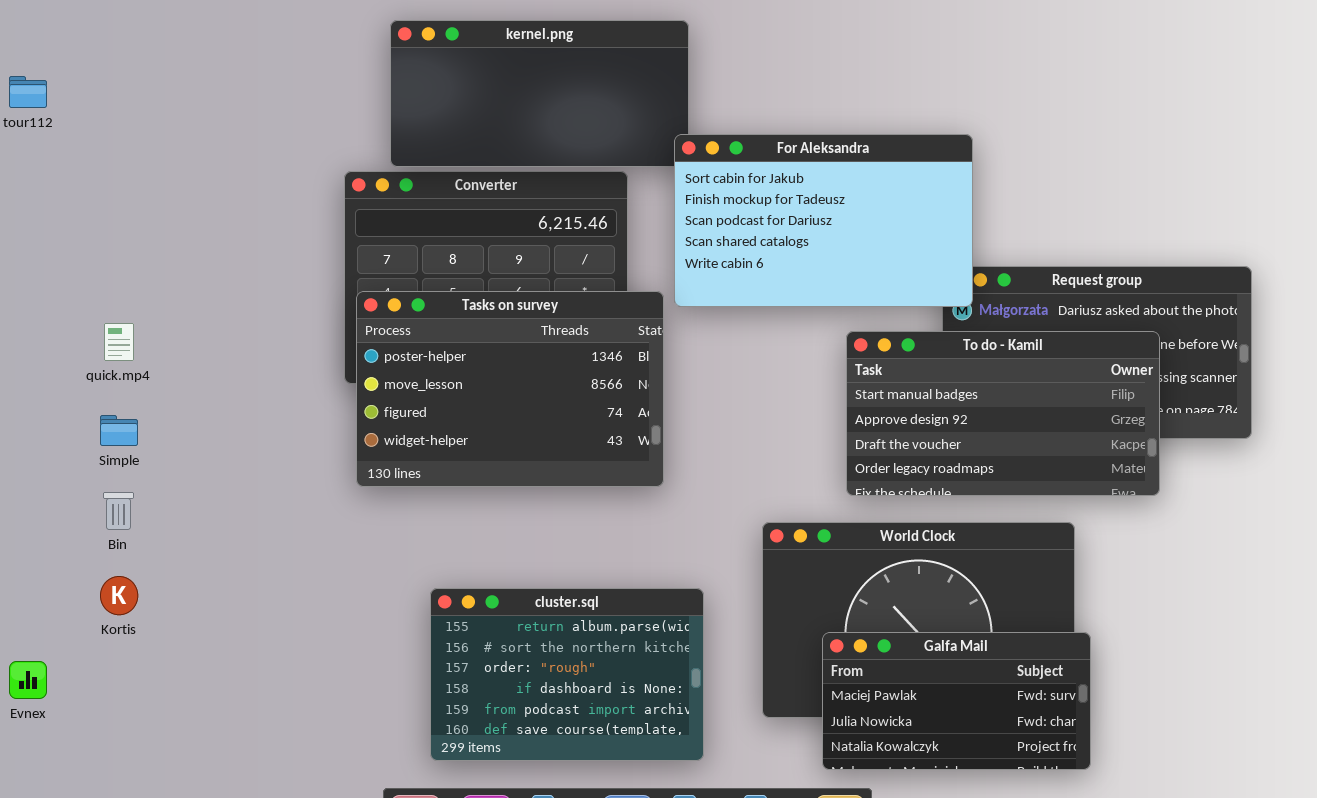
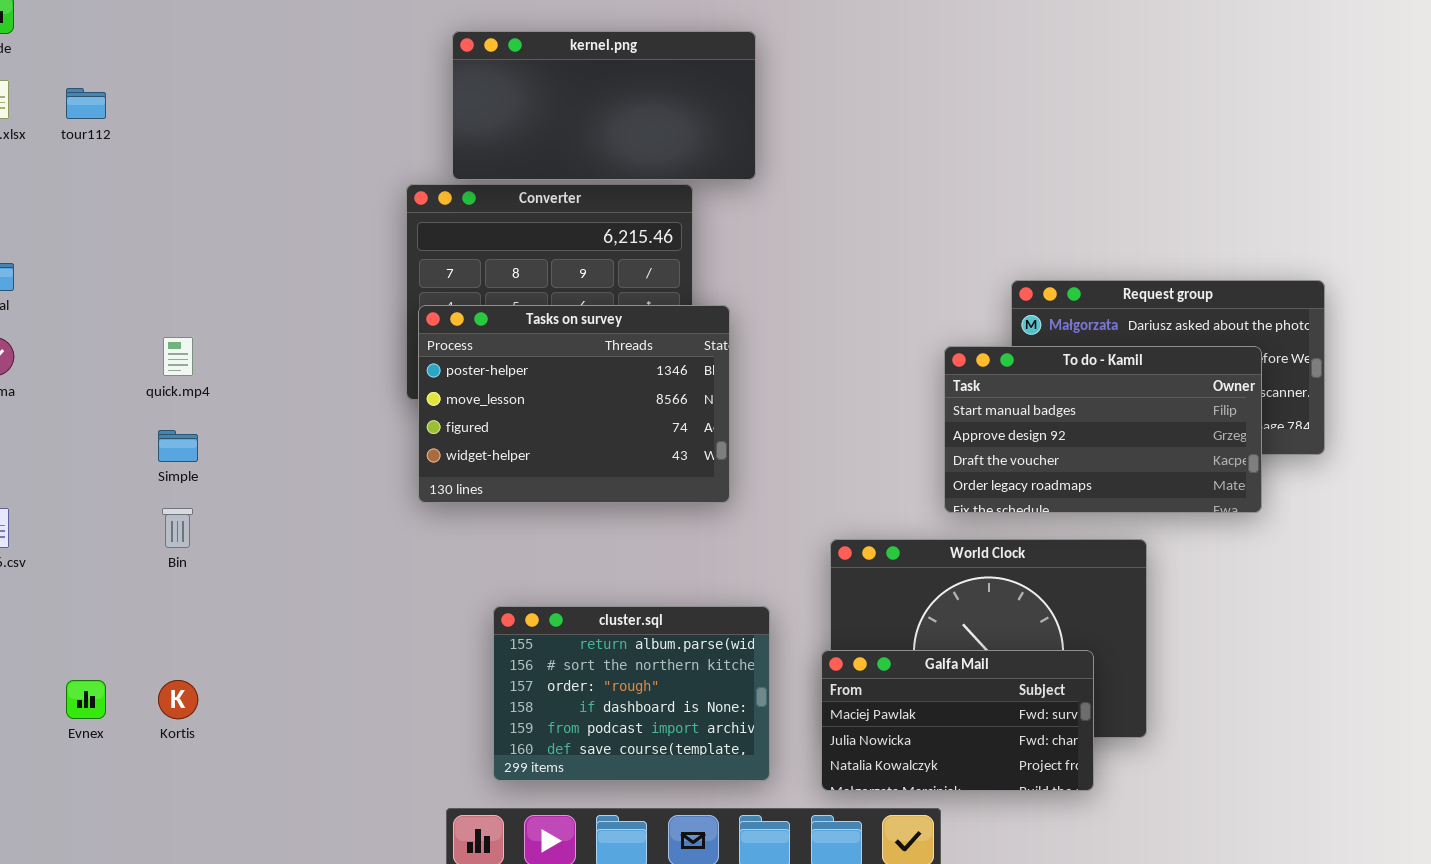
For Aleksandra: [674,134,973,307] -> none, closed
To do - Kamil: [846,331,1160,496] -> [944,346,1262,513], moved
Kortis: [100,576,138,615] -> [158,680,198,719], moved
Galfa Mail: [822,632,1091,770] -> [821,650,1094,791], moved

